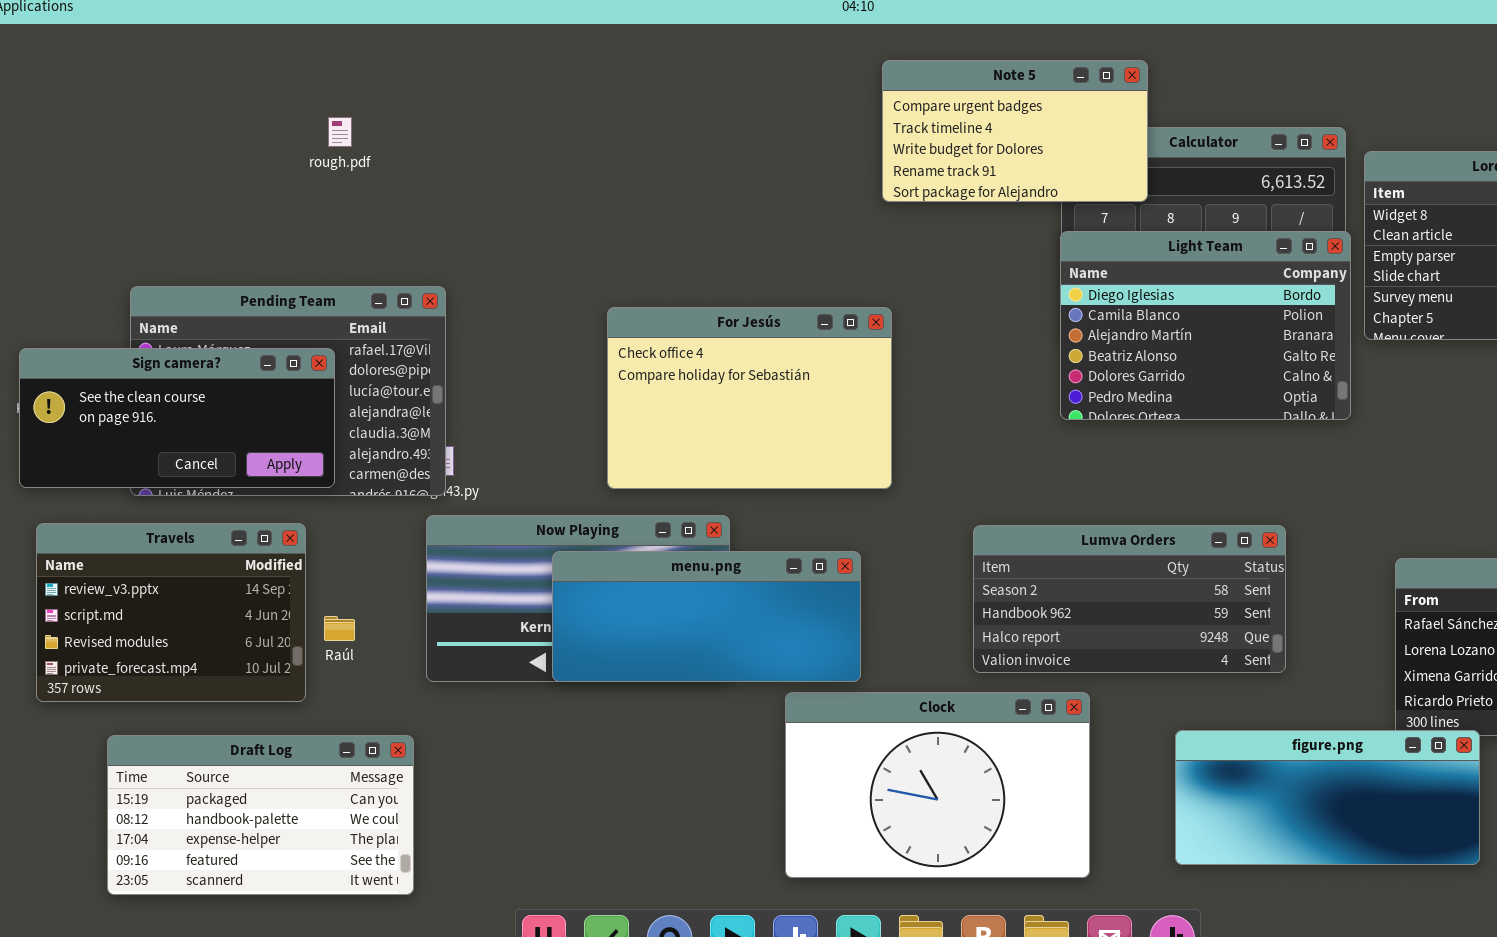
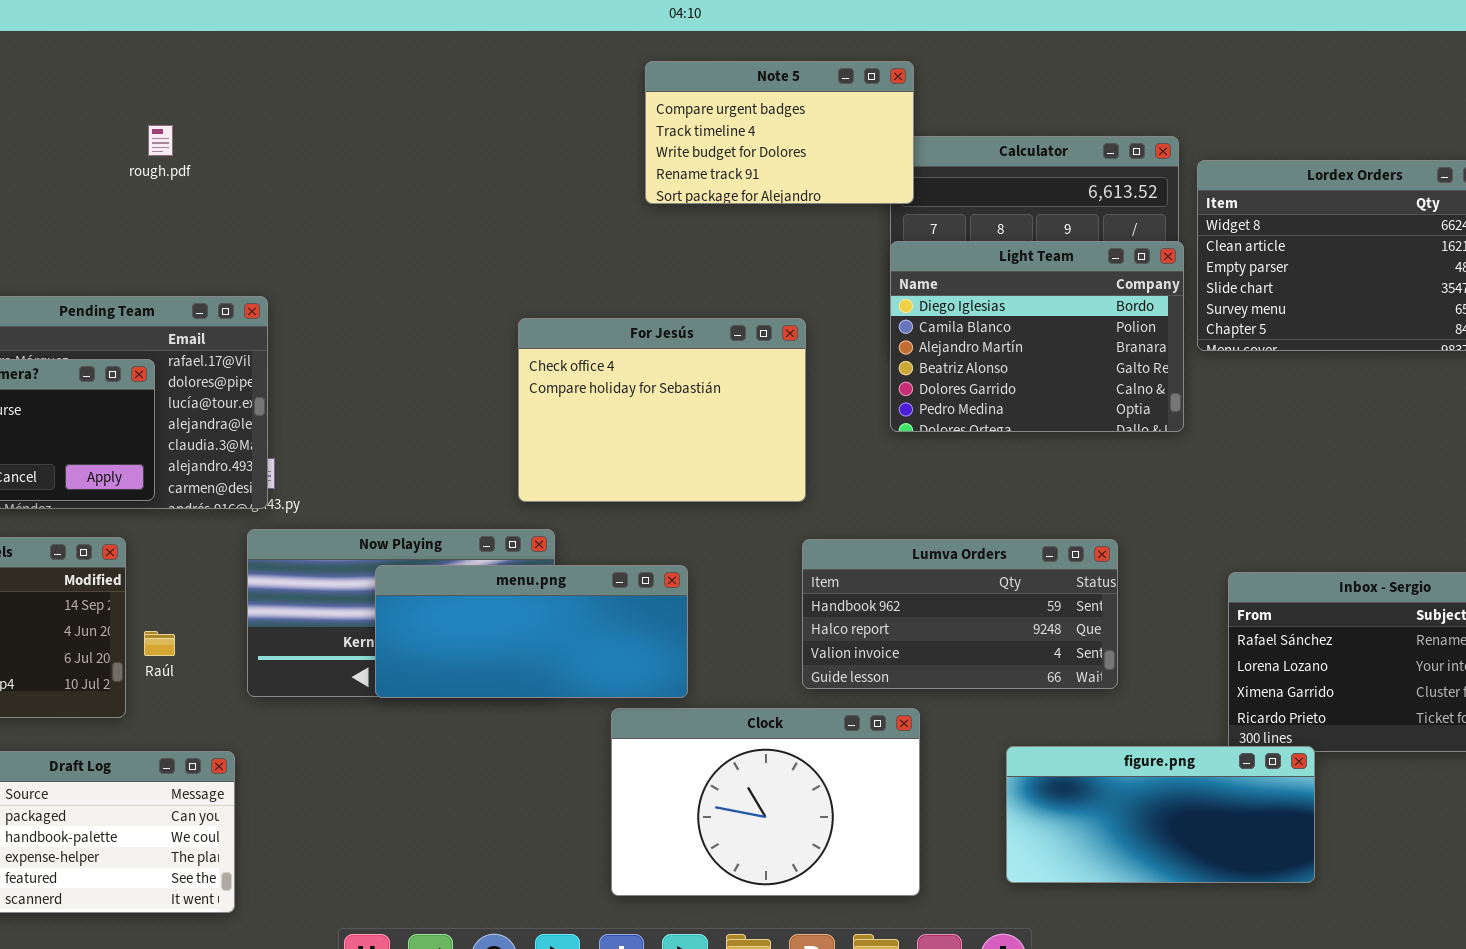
Note 5: [882,60,1148,202] -> [645,61,914,204], moved
For Jesús: [607,307,892,489] -> [518,318,806,502], moved
Lumva Orders: [973,525,1286,673] -> [802,539,1118,689], scrolled down 1 row

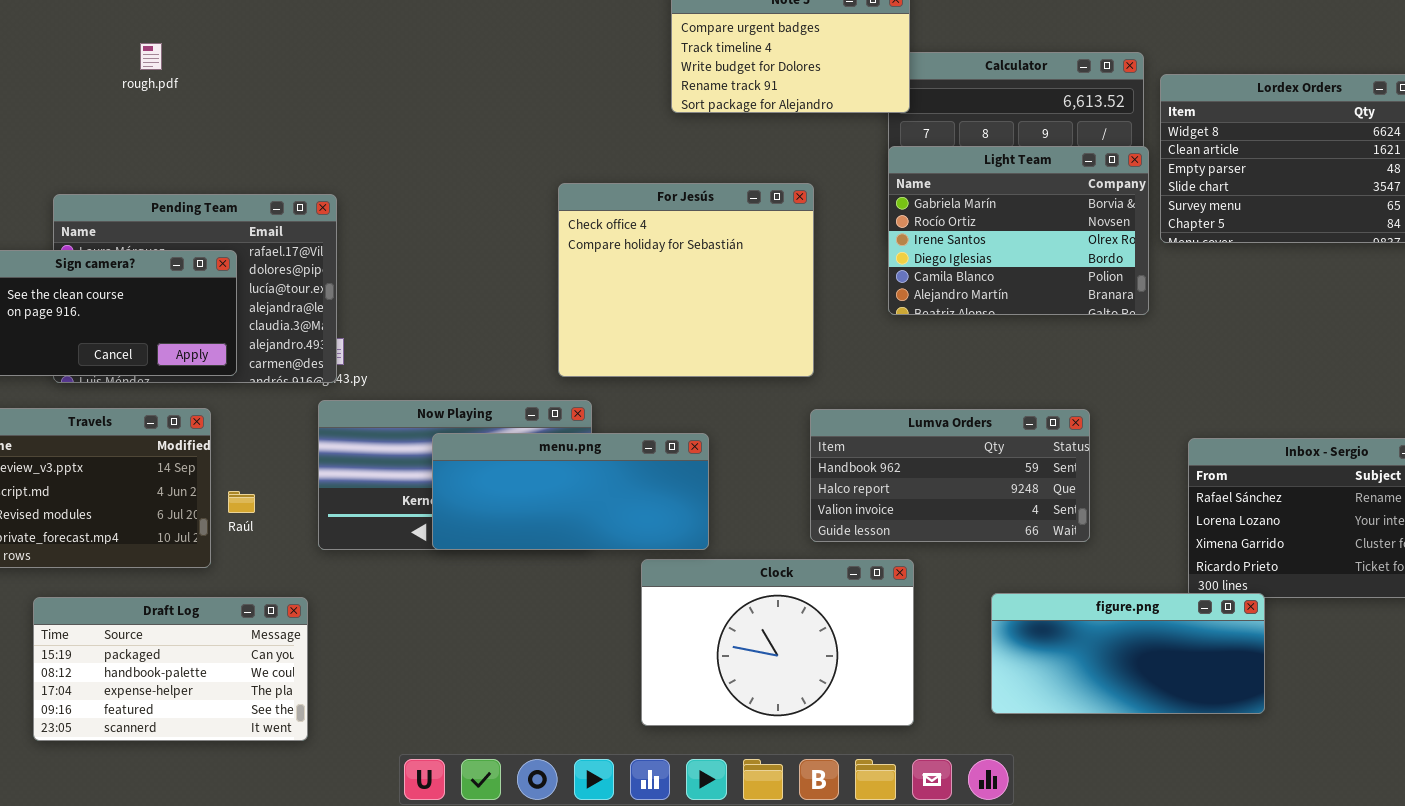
rough.pdf: [148,125,173,156] -> [140,43,162,70], moved
Light Team: [890,241,1184,432] -> [888,146,1149,315], scrolled up 3 rows
For Jesús: [518,318,806,502] -> [558,183,814,377], resized

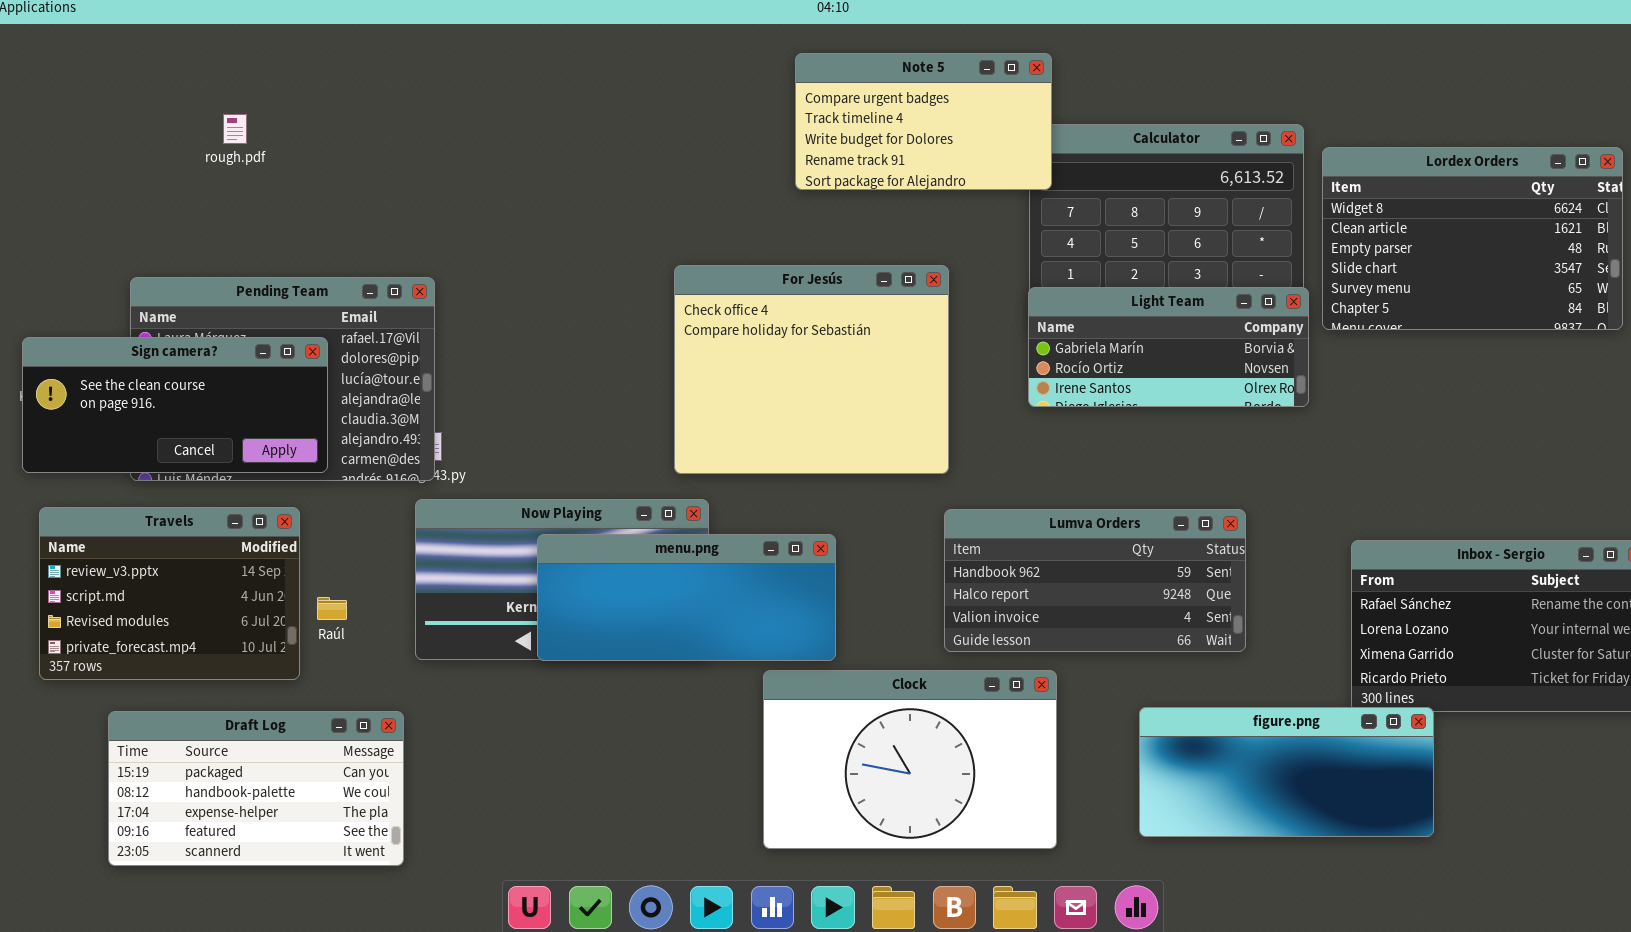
Light Team: [888,146,1149,315] -> [1028,287,1309,407], resized

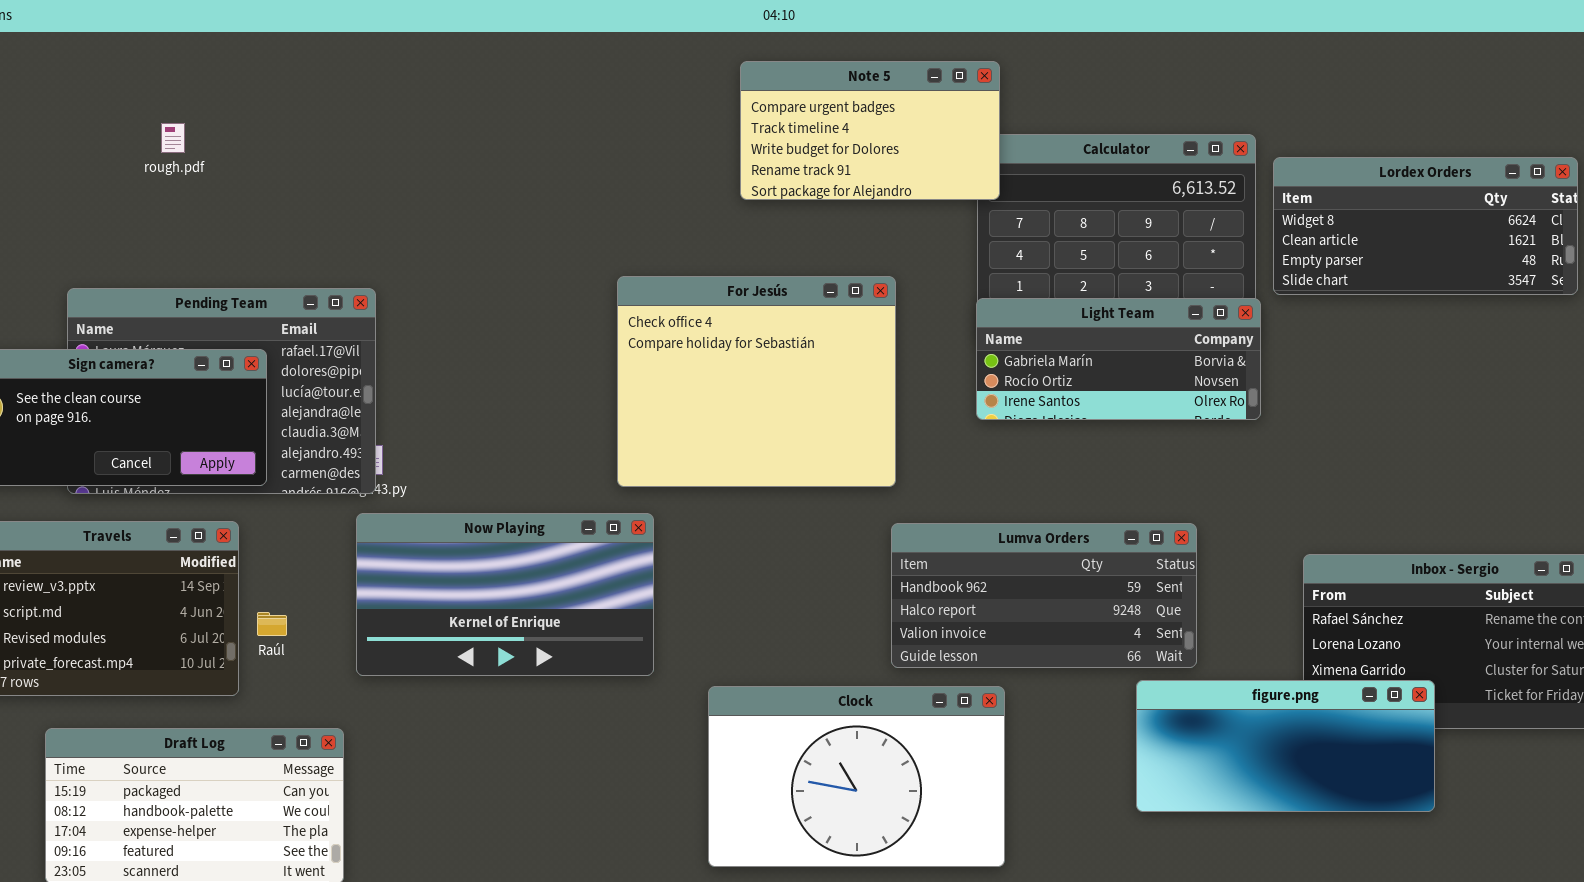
Lordex Orders: [1322,147,1623,330] -> [1273,157,1578,295], resized
menu.png: [537,534,836,661] -> none, closed
figure.png: [1139,707,1434,837] -> [1136,680,1435,812], moved

